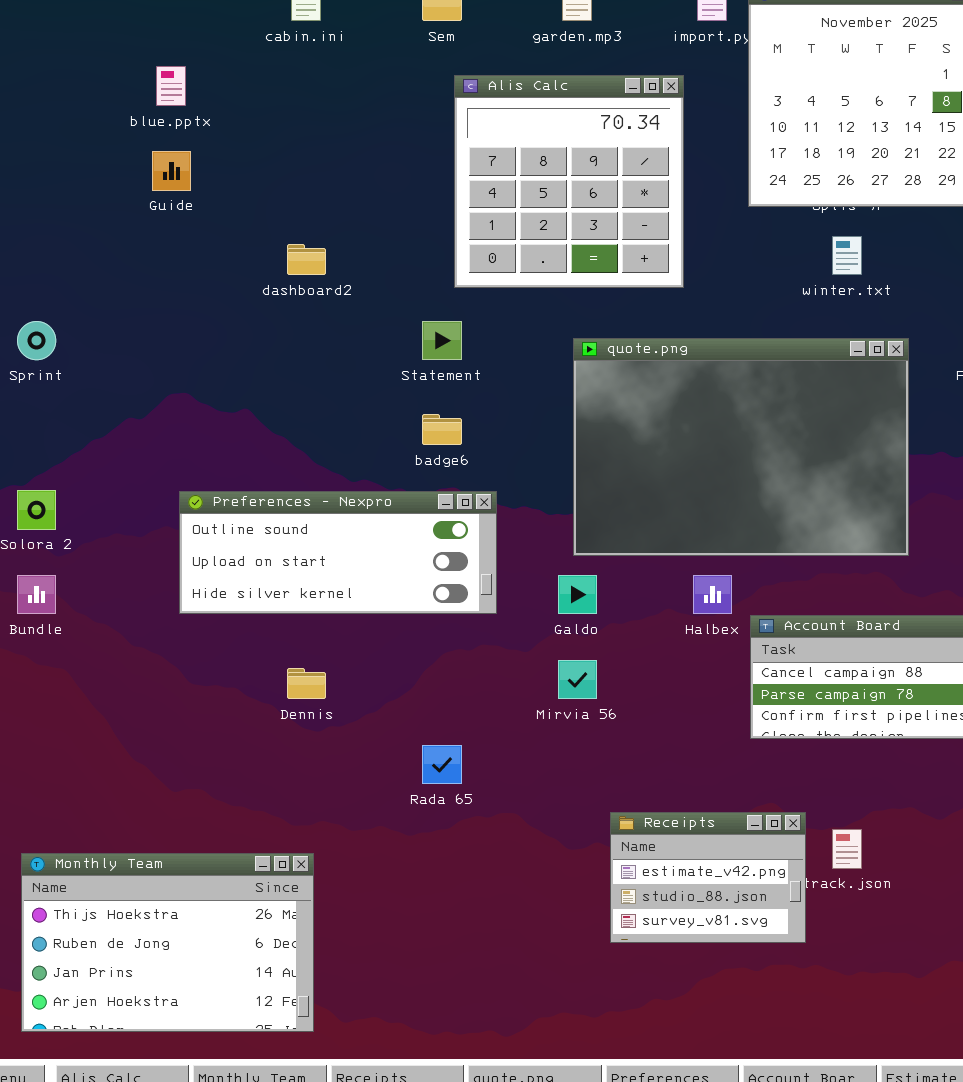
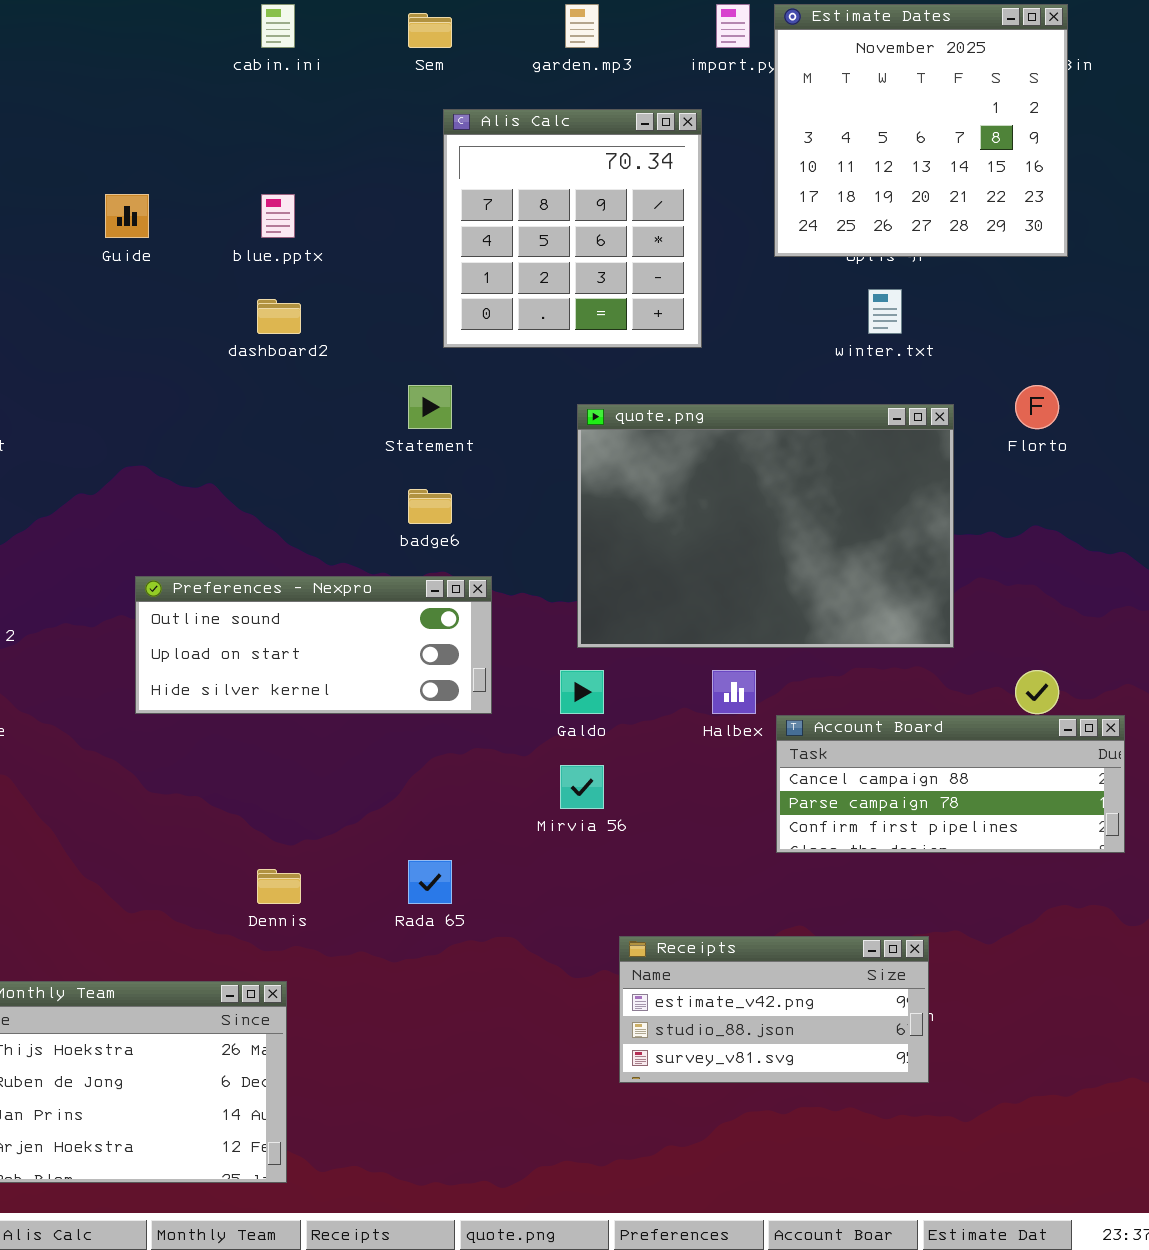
blue.pptx: [156,66,186,106] -> [261,194,295,238], moved
Dennis: [287,668,326,699] -> [257,869,301,904], moved
Receipts: [610,812,806,943] -> [619,936,929,1083], resized

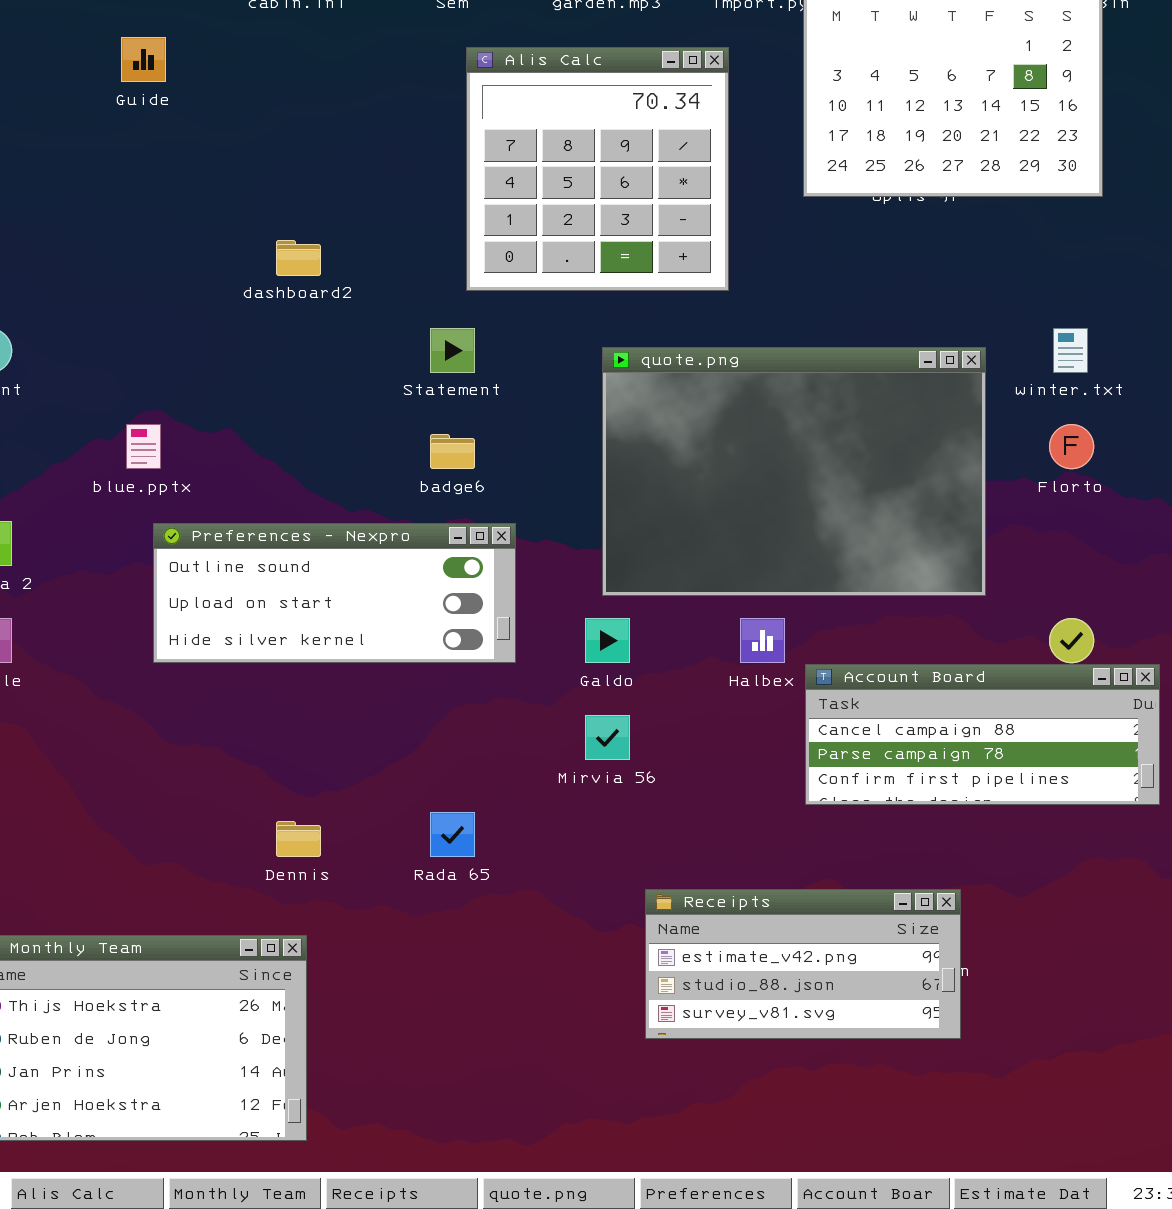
Guide: [105,194,149,238] -> [121,37,166,82], moved
blue.pptx: [261,194,295,238] -> [126,424,161,469], moved
winter.txt: [868,289,902,334] -> [1053,328,1088,373], moved
Florto: [1015,385,1059,429] -> [1049,424,1094,469], moved

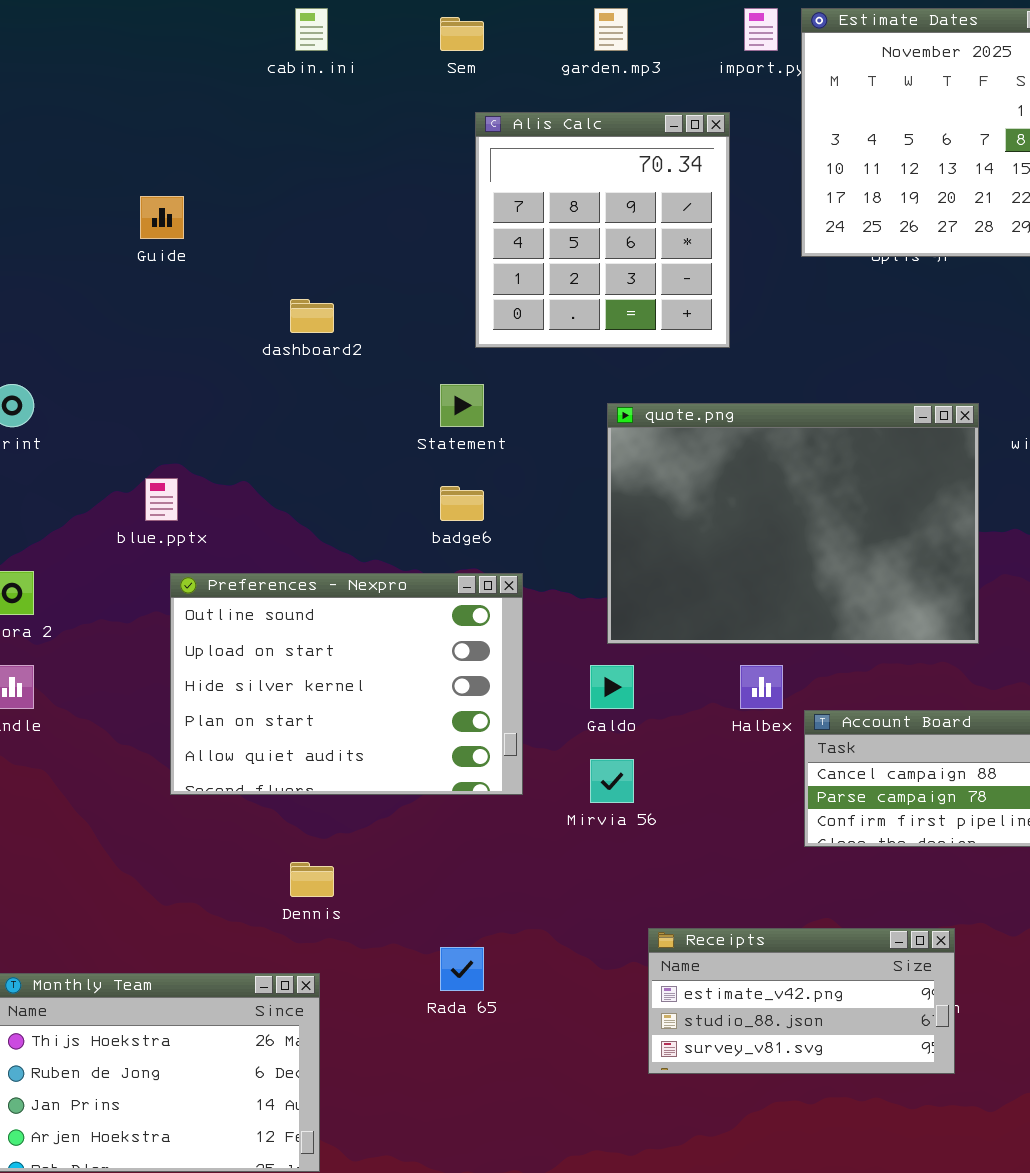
Guide: [121,37,166,82] -> [140,196,184,239], moved
Preferences - Nexpro: [153,523,516,663] -> [170,573,523,795], resized
Rada 65: [430,812,475,857] -> [440,947,484,991], moved

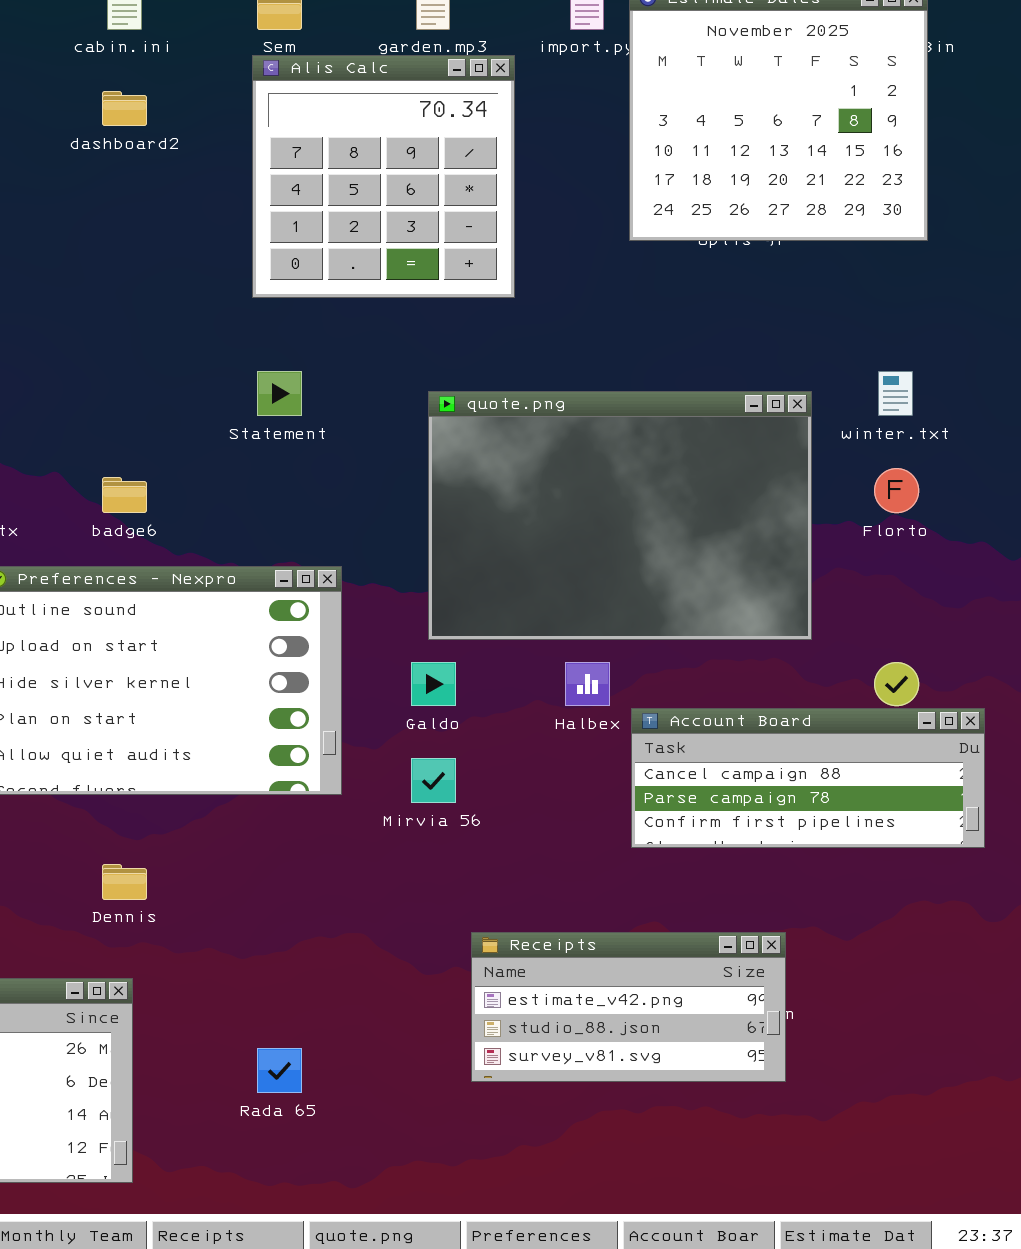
Alis Calc: [475,112,730,348] -> [252,55,515,298], moved
dashboard2: [290,299,334,333] -> [102,91,147,126], moved
badge6: [440,486,484,521] -> [102,477,147,513], moved
Rada 65: [440,947,484,991] -> [257,1048,302,1093], moved

